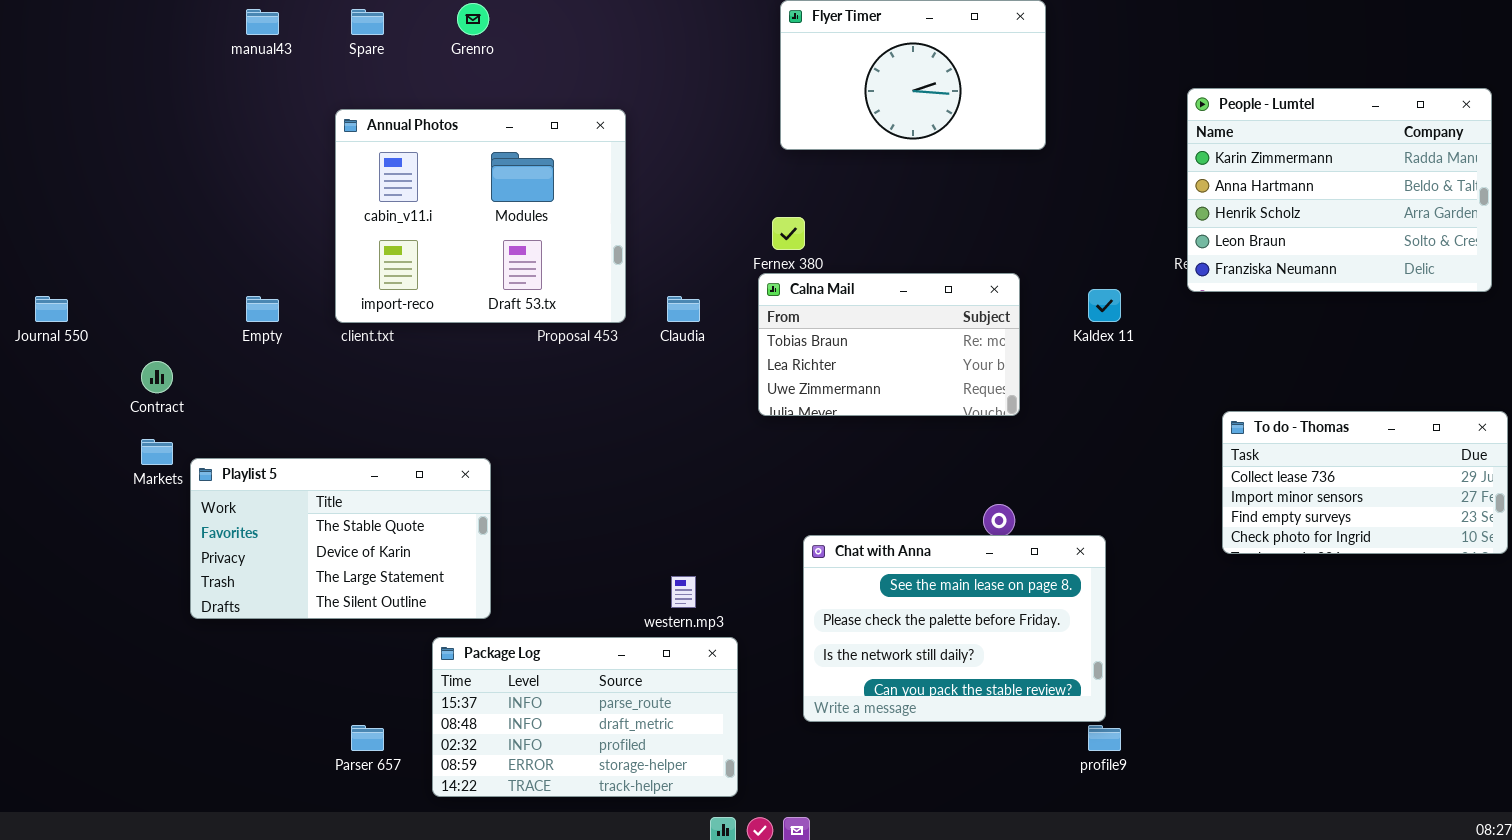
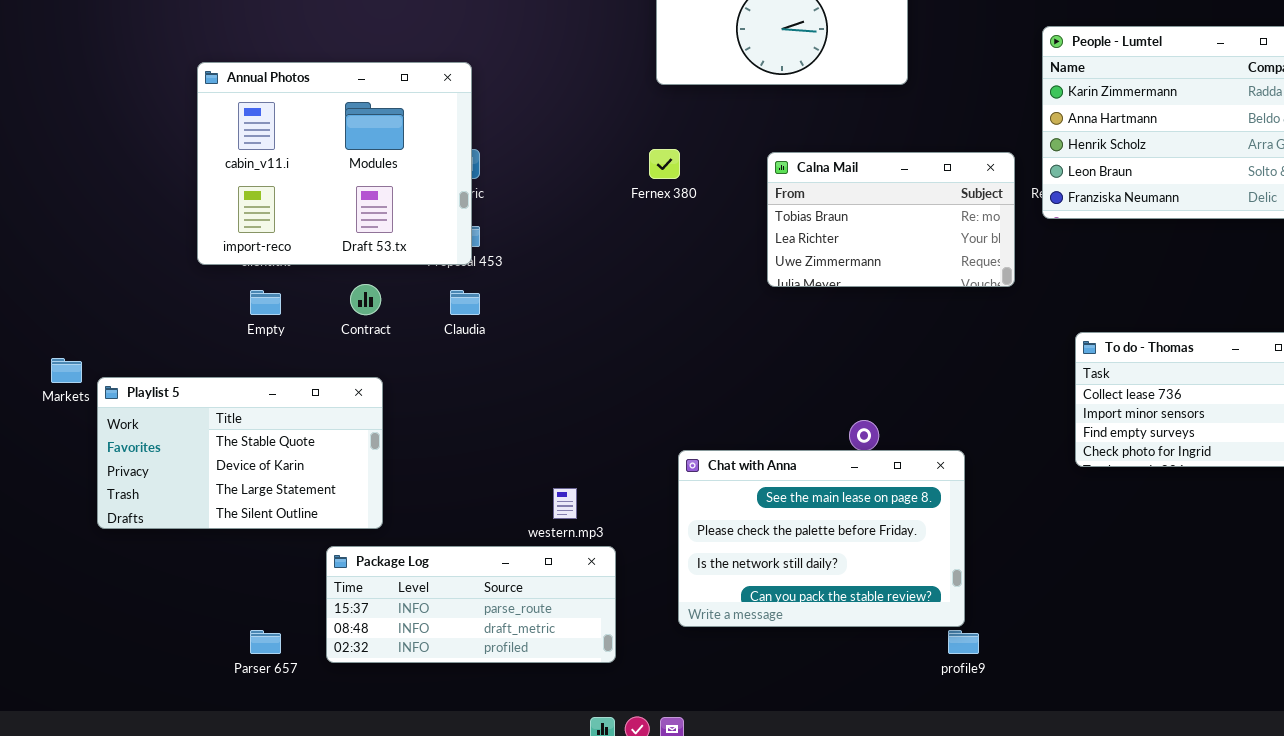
Annual Photos: [335,109,626,323] -> [197,62,472,265], moved
Calna Mail: [758,273,1020,416] -> [767,152,1015,287], moved
Empty: [246,296,279,322] -> [250,290,281,315], moved
Claudia: [667,296,700,322] -> [450,290,480,315], moved
Contract: [141,361,173,393] -> [350,284,381,315], moved
Package Log: [432,637,738,797] -> [326,546,616,663], resized

